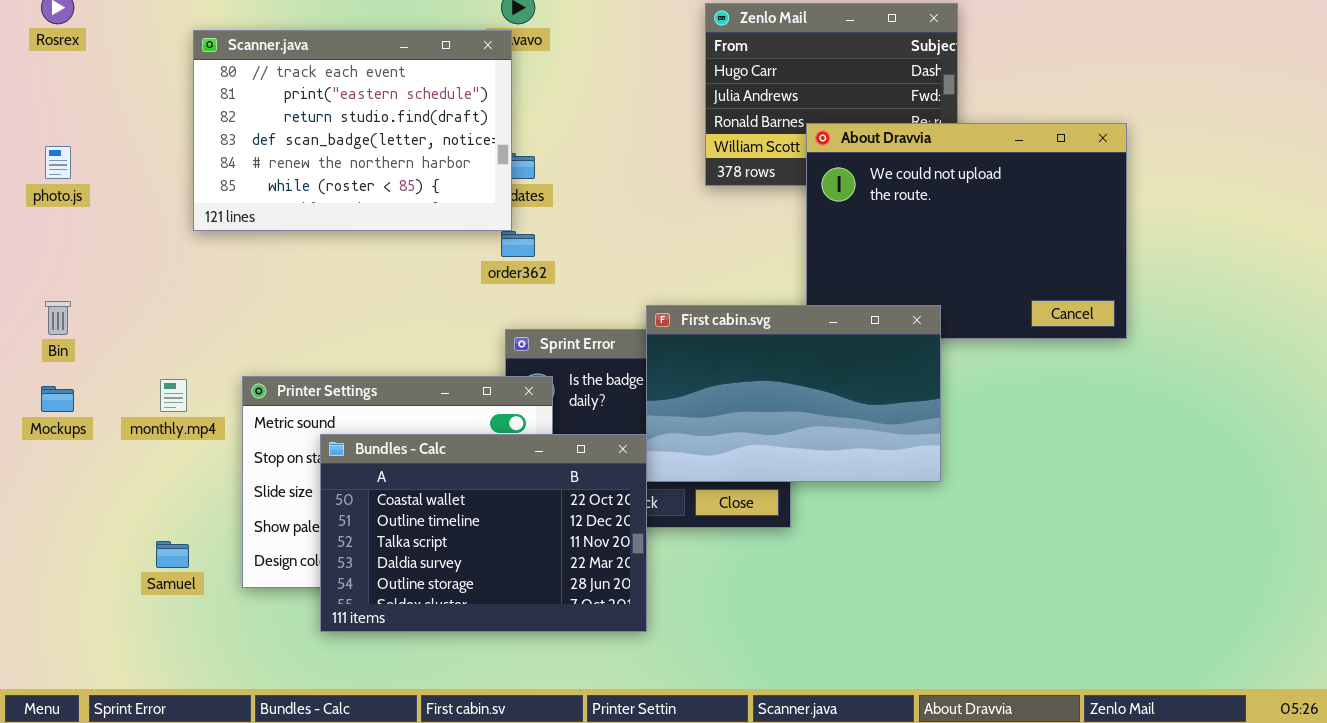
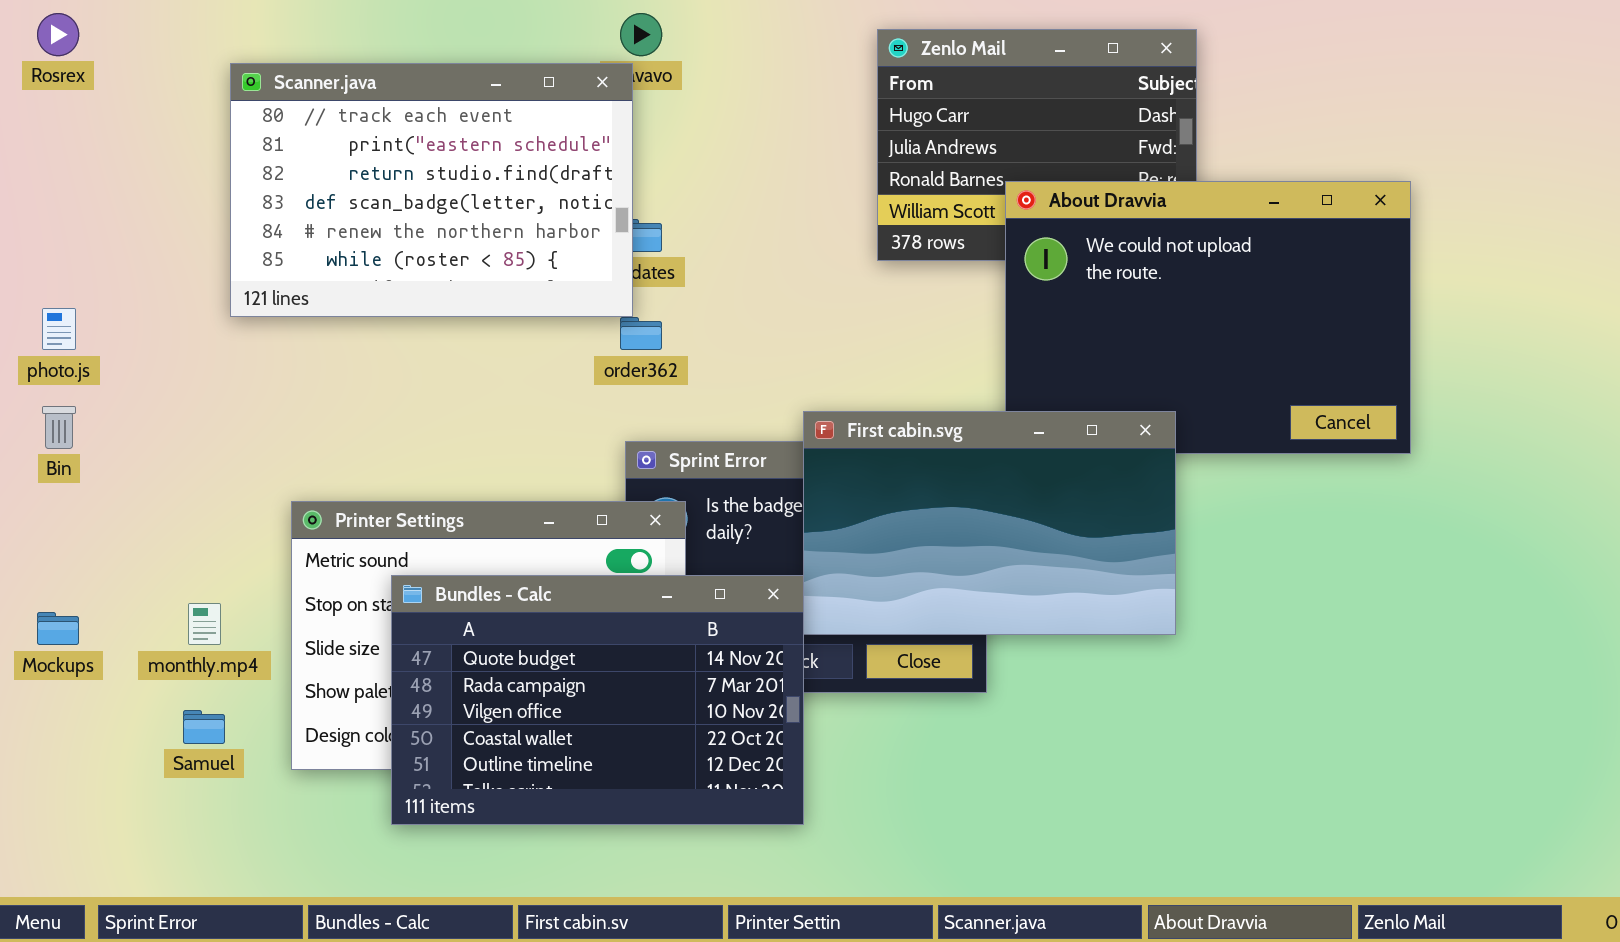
photo.js: [45,146,71,179] -> [42,308,76,350], moved
monthly.mp4: [160,379,187,412] -> [188,603,221,645], moved
Mockups: [41,386,74,412] -> [37,612,79,645], moved
Bundles - Calc: [320,434,647,632] -> [391,575,804,825], scrolled up 3 rows

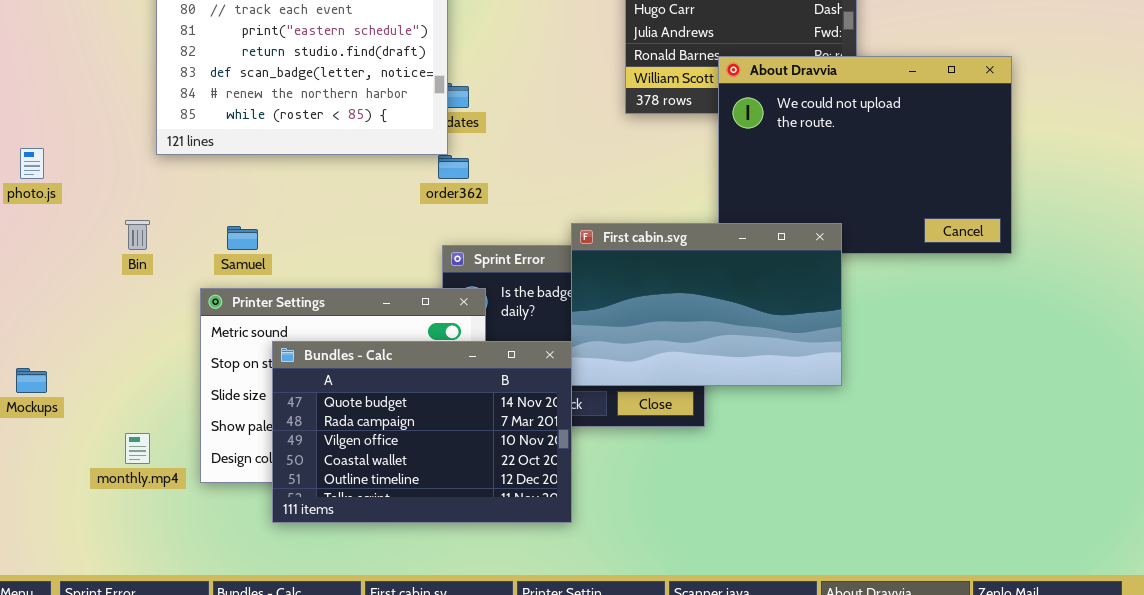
Bin: [42,406,76,449] -> [125,220,150,250], moved
monthly.mp4: [188,603,221,645] -> [125,433,150,464], moved
Samuel: [183,710,225,744] -> [227,226,258,250], moved

